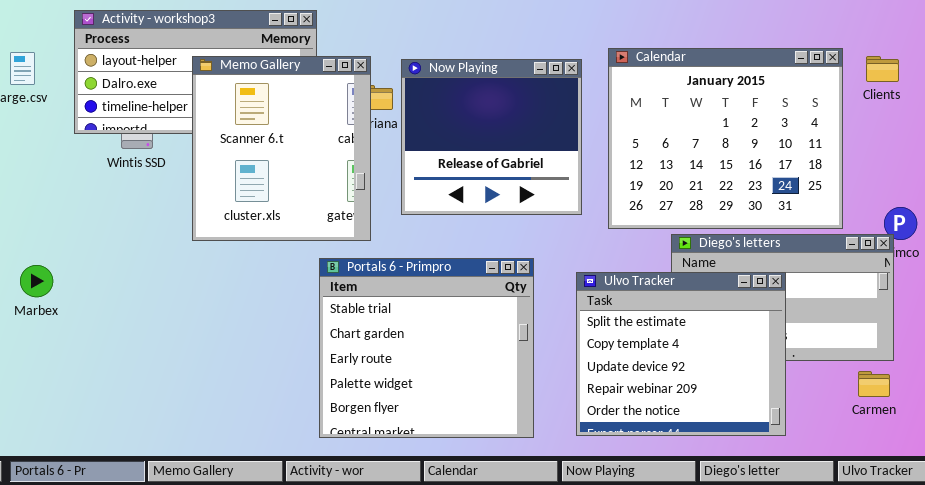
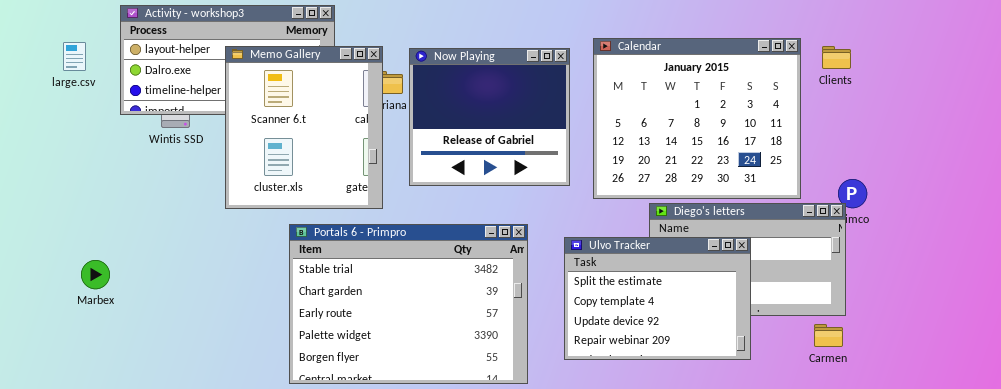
Portals 6 - Primpro: [319,258,534,438] -> [289,224,528,384], resized
Marbex: [20,265,53,297] -> [81,260,110,289], moved
Ulvo Tracker: [576,272,786,436] -> [564,237,751,360], resized

